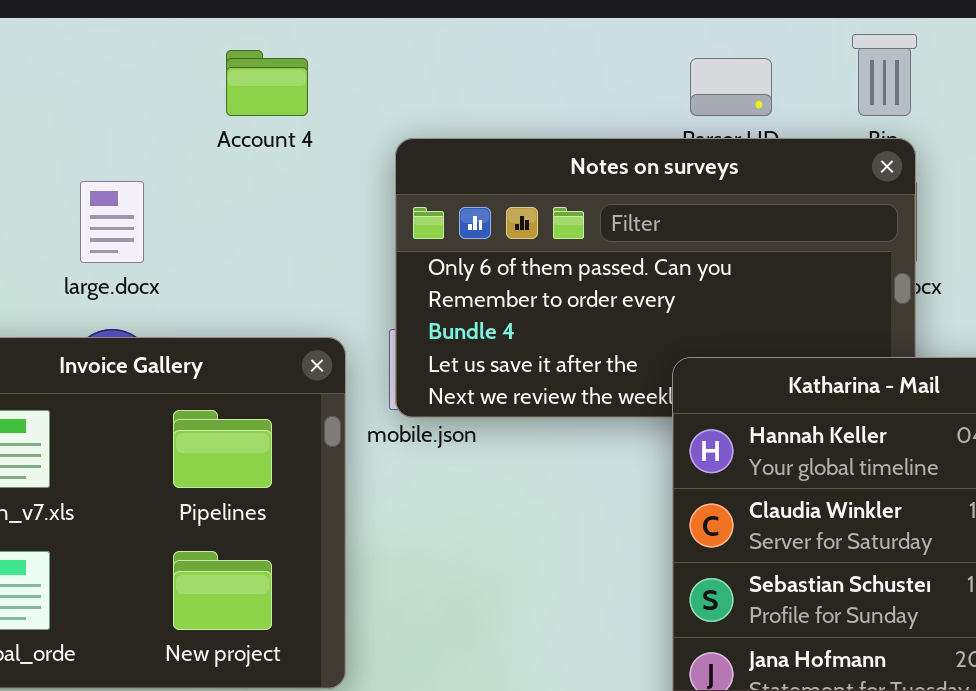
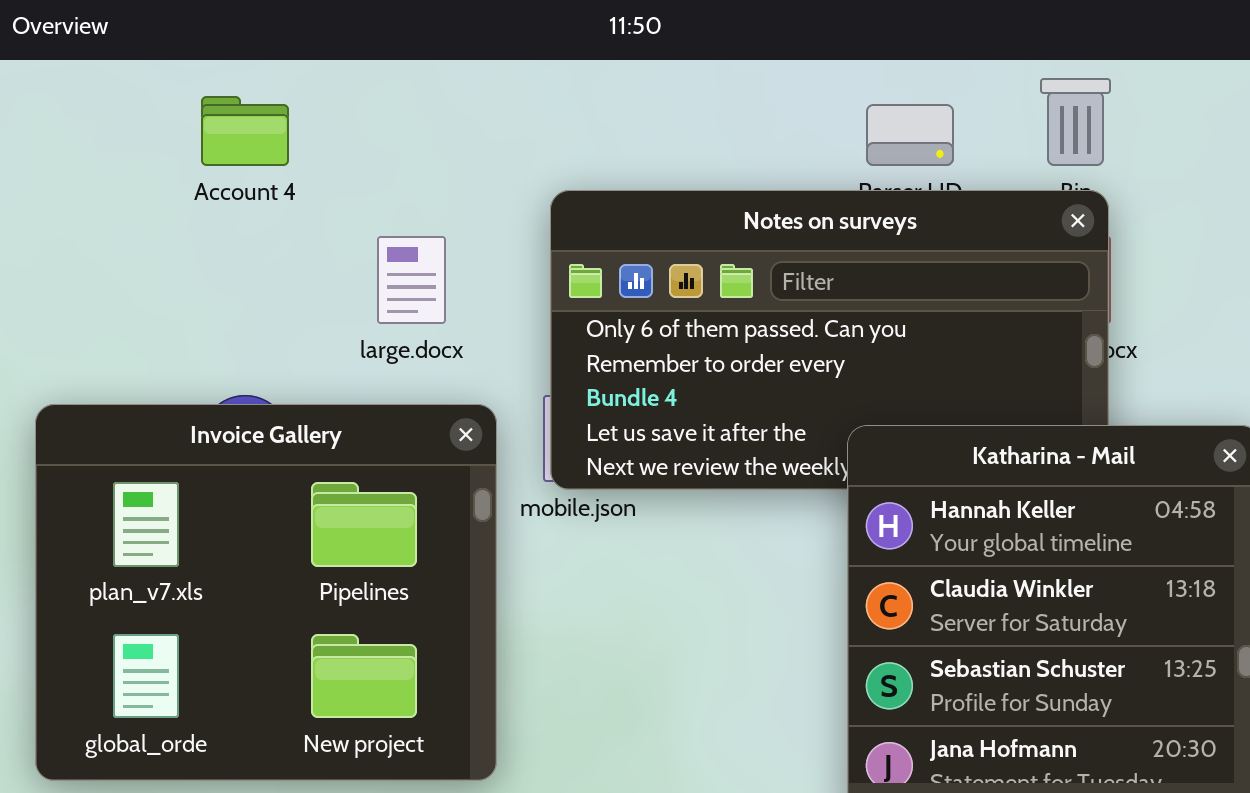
Account 4: [226,50,308,116] -> [201,96,289,166], moved
large.docx: [80,181,144,263] -> [377,236,446,324], moved

